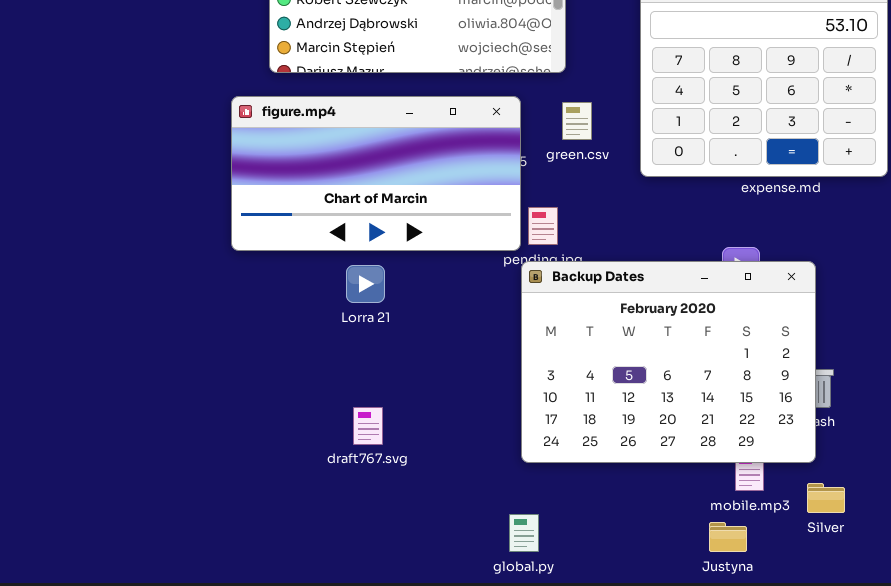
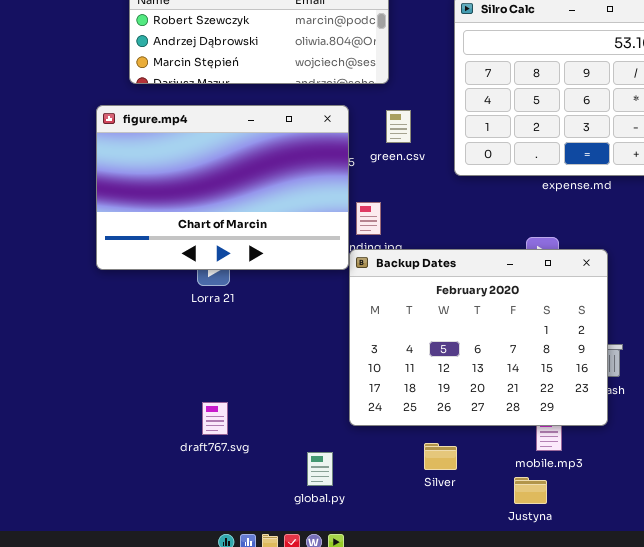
figure.mp4: [231,96,521,251] -> [96,105,349,270], resized
draft767.svg: [353,407,383,445] -> [202,402,228,435], moved
Silver: [807,483,845,513] -> [424,443,457,470], moved
global.py: [509,514,539,552] -> [307,452,333,486], moved

